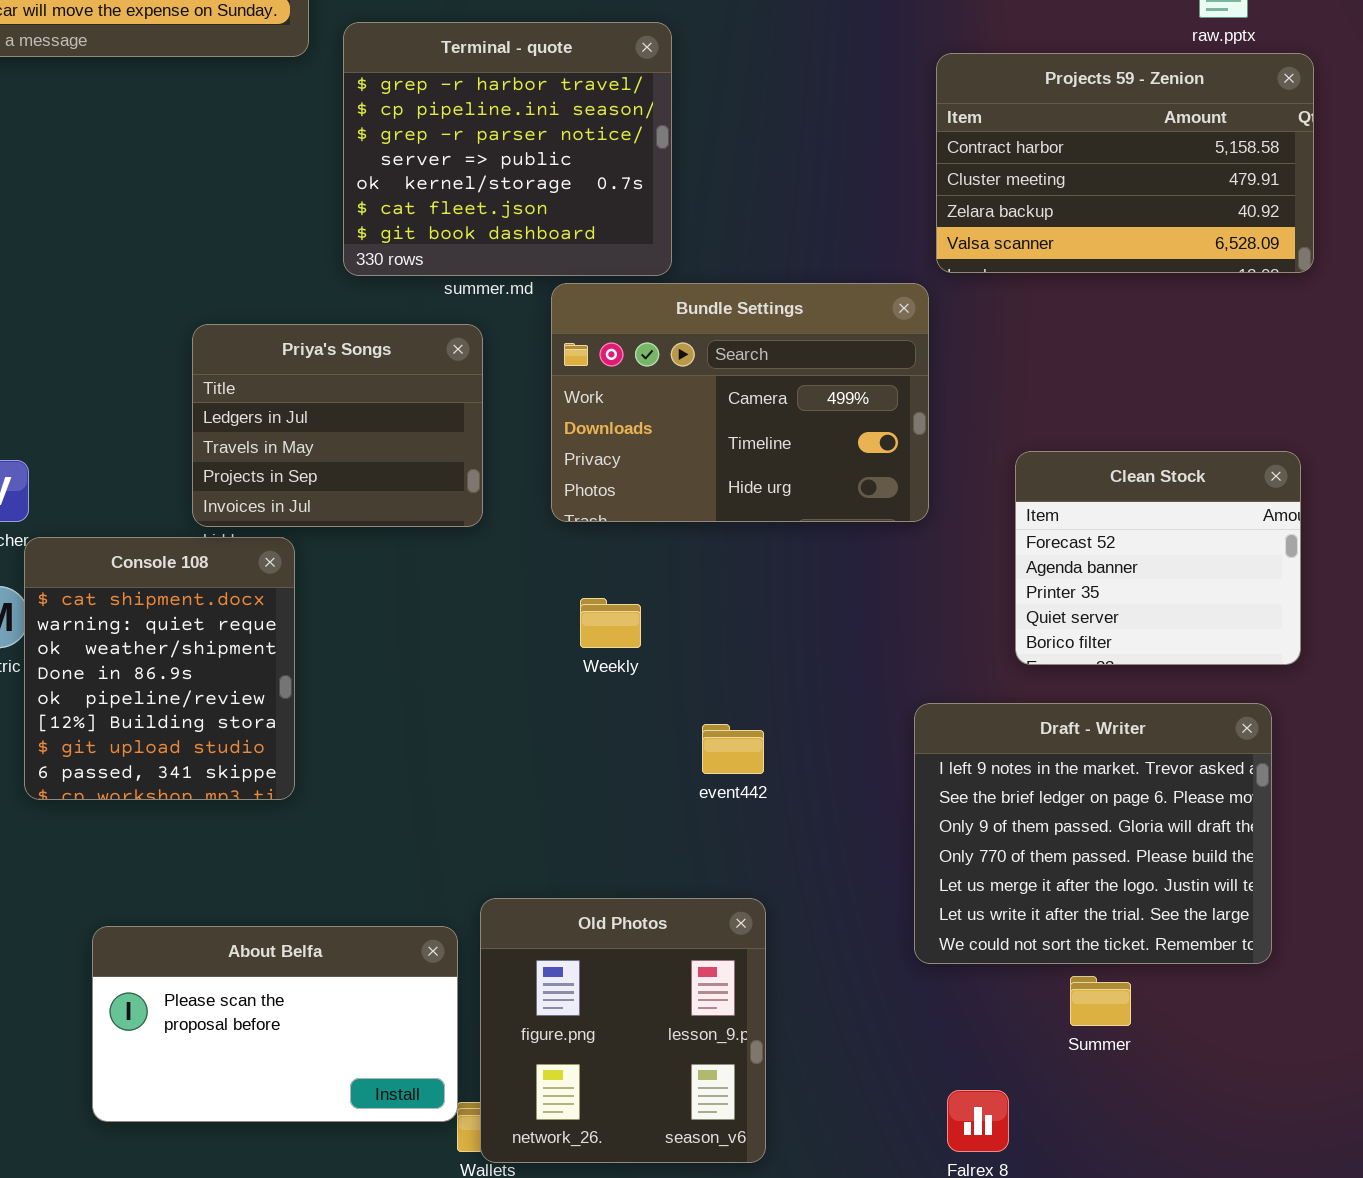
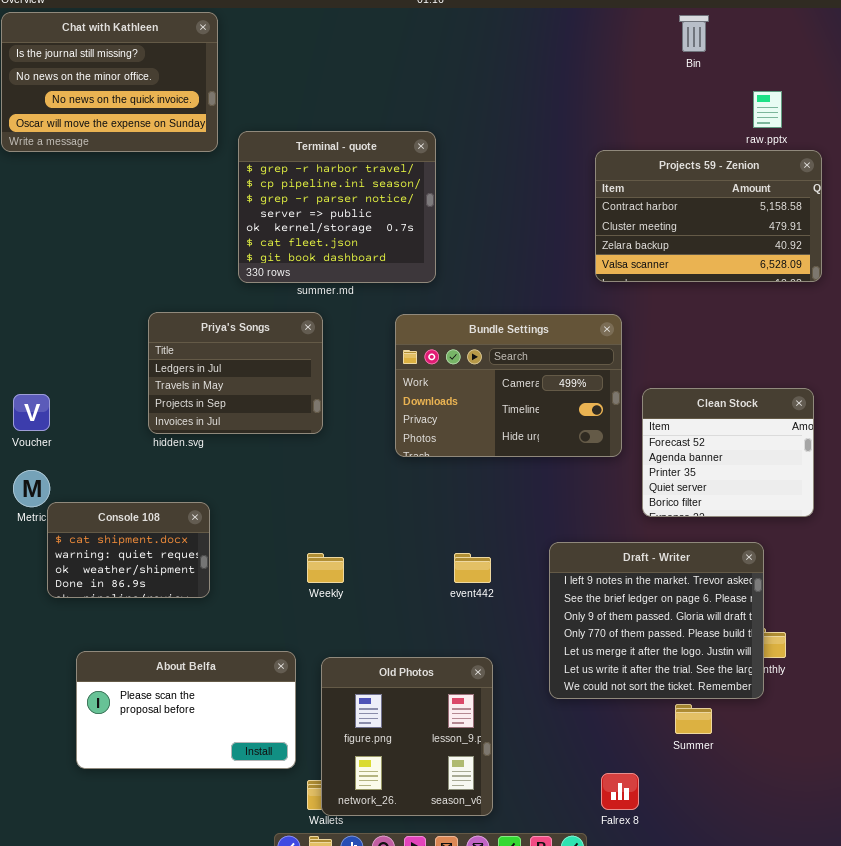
Bundle Settings: [551,283,929,522] -> [395,314,622,457], moved
Console 108: [24,537,295,800] -> [47,502,210,598], resized
Weekly: [580,598,641,648] -> [307,553,344,583], moved
Draft - Writer: [914,703,1272,964] -> [549,542,764,699], moved
About Belfa: [92,926,458,1122] -> [76,651,296,769], moved

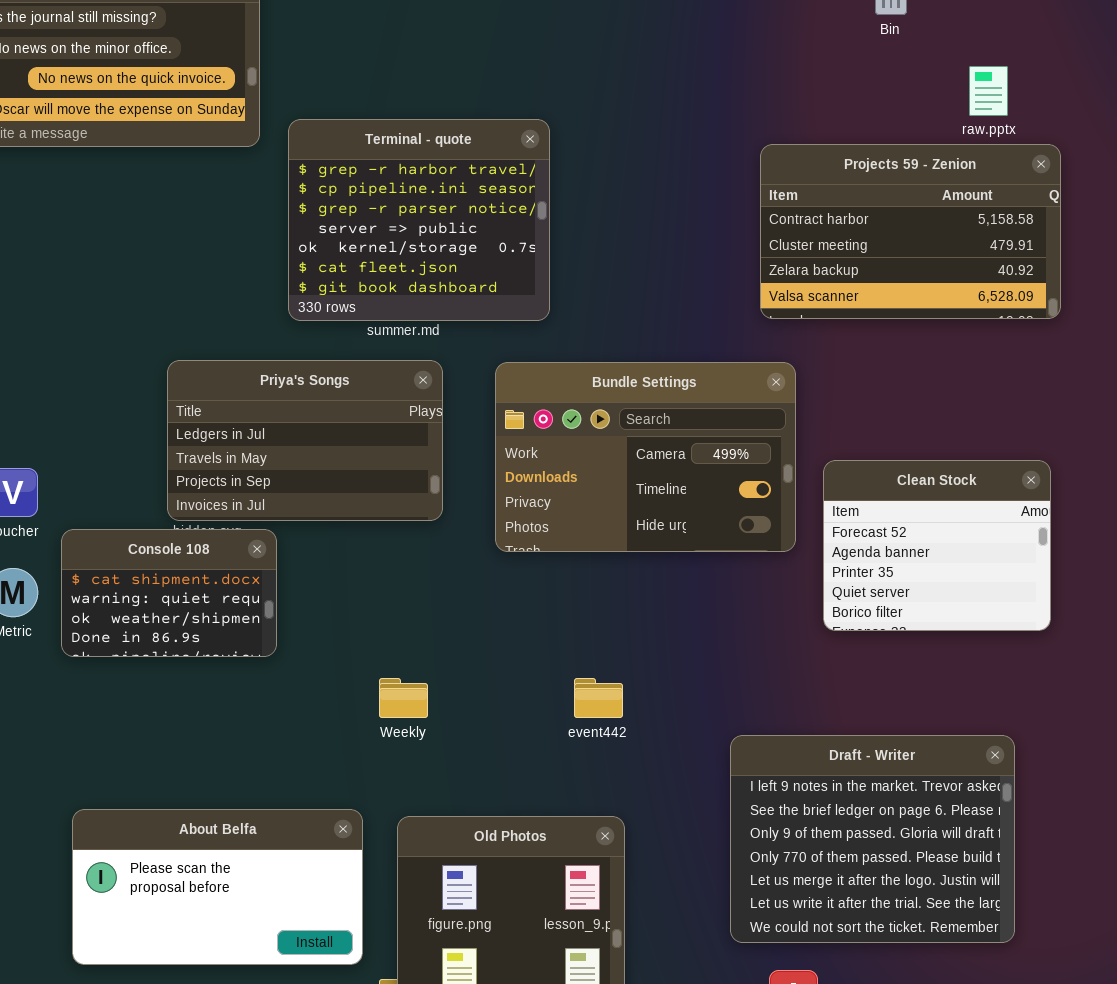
Priya's Songs: [148,312,323,434] -> [167,360,443,521], resized
Console 108: [47,502,210,598] -> [61,529,277,657], moved
Draft - Writer: [549,542,764,699] -> [730,735,1015,943], moved

